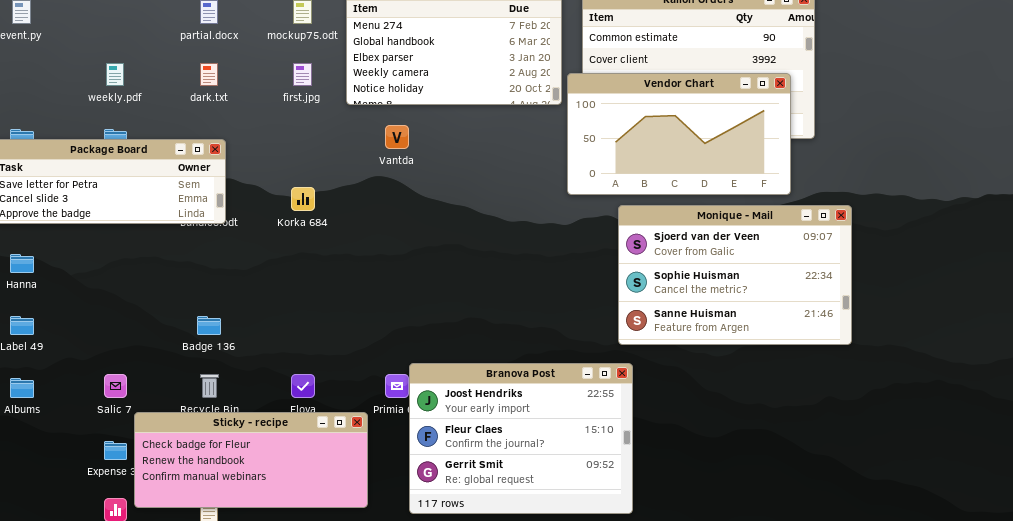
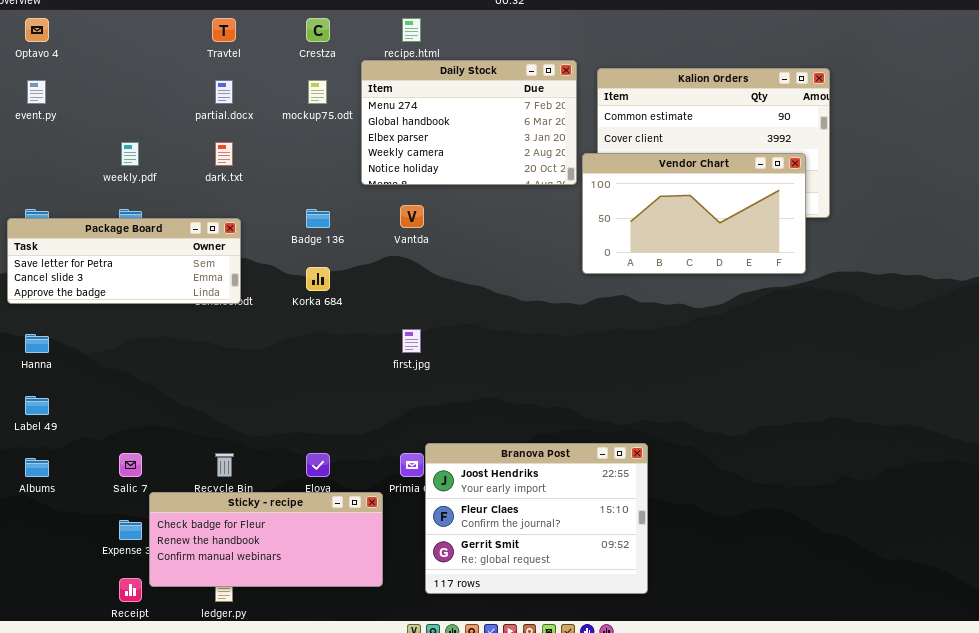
first.jpg: [293,63,312,86] -> [402,329,421,353], moved
Monique - Mail: [618,205,852,345] -> none, closed
Badge 136: [197,316,221,335] -> [306,209,330,228], moved

